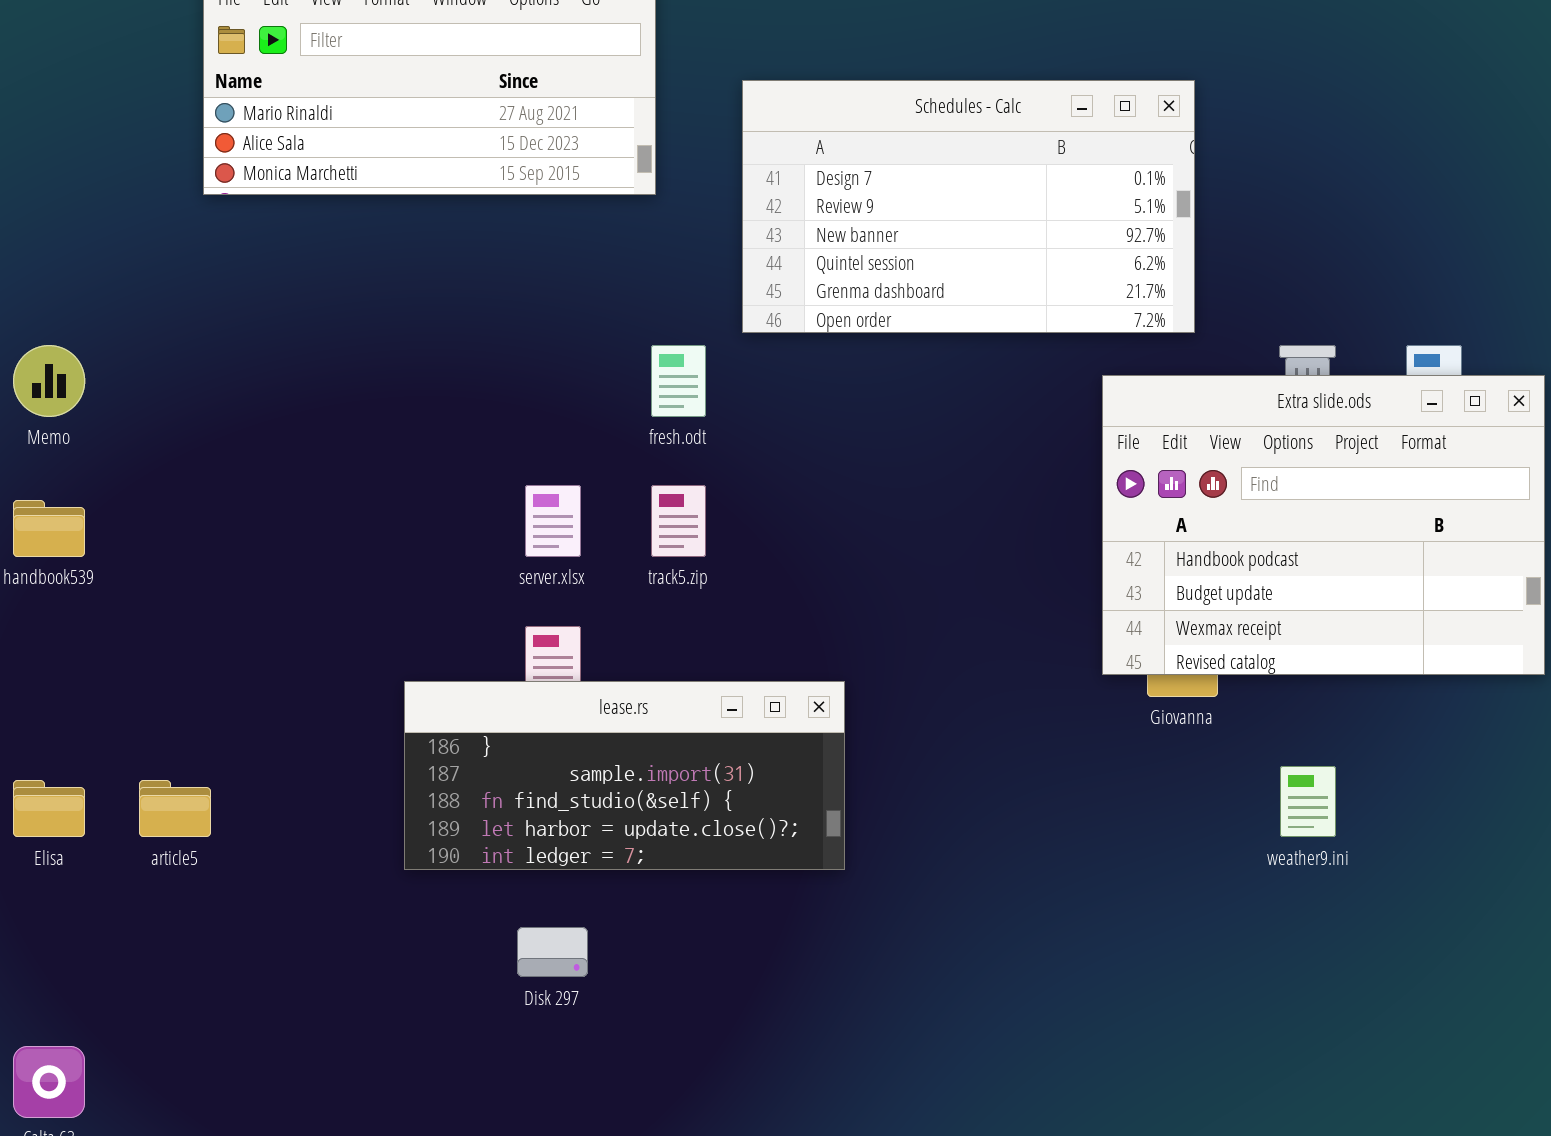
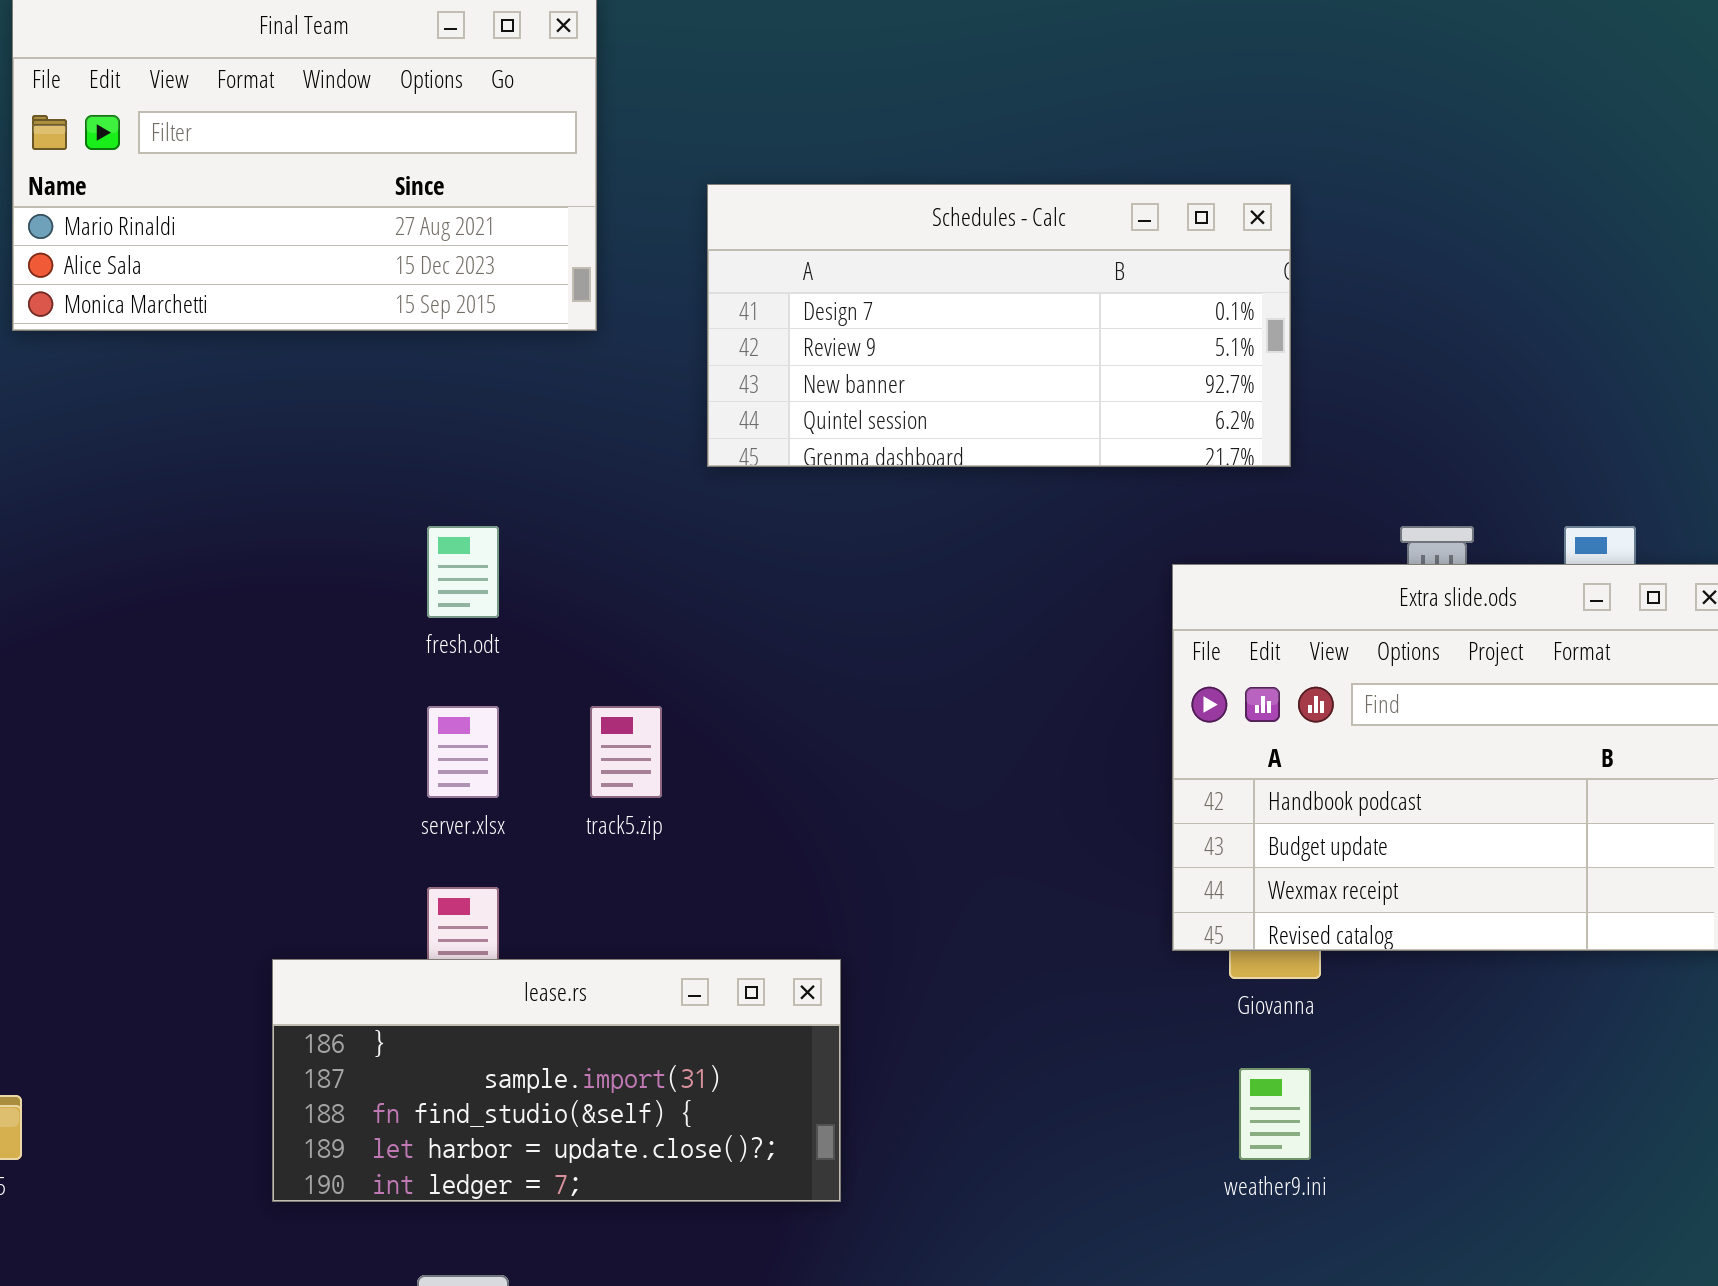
Schedules - Calc: [742,80,1195,333] -> [707,184,1291,467], resized
fresh.odt: [651,345,706,417] -> [427,526,499,618], moved
weather9.ini: [1280,766,1336,837] -> [1239,1068,1311,1160], moved

